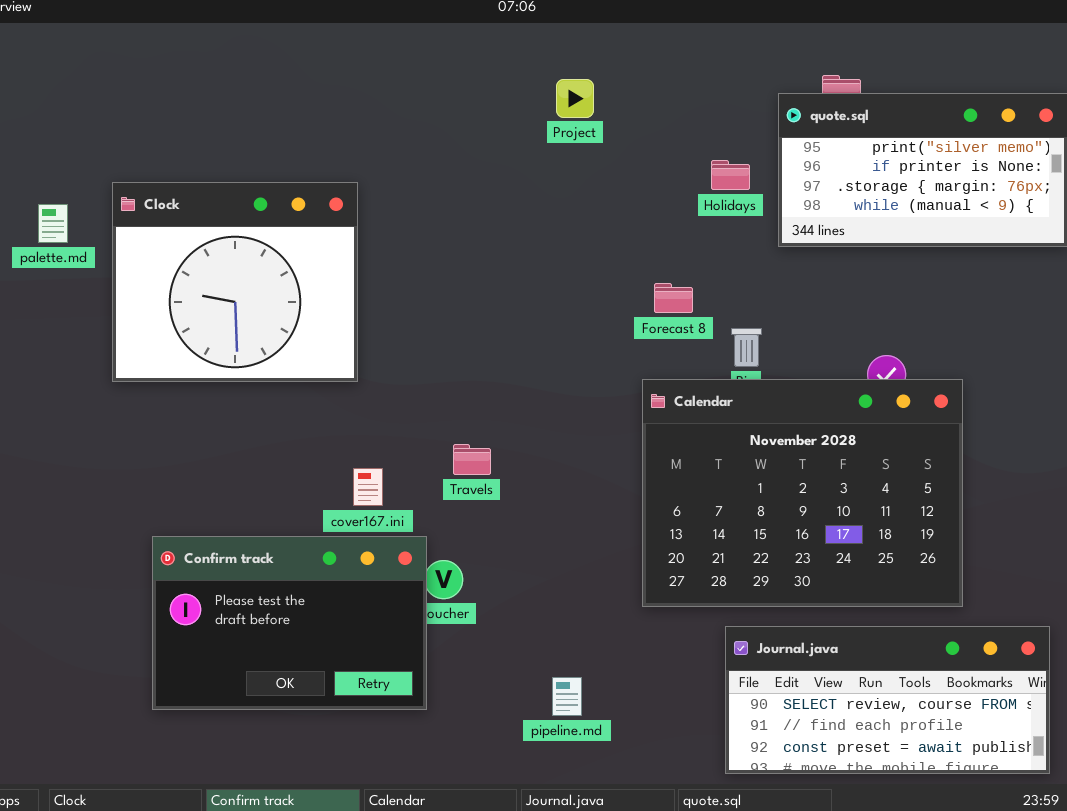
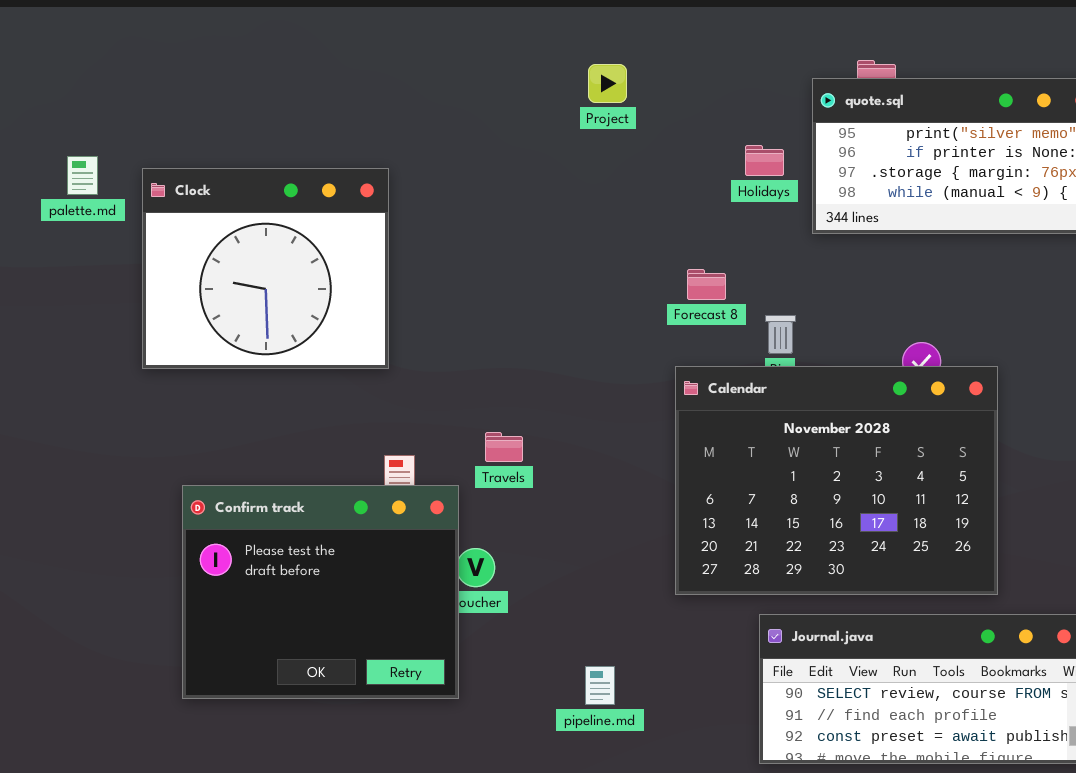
palette.md: [38,204,68,243] -> [67,156,98,195], moved
Confirm track: [152,536,427,710] -> [182,485,459,699], resized

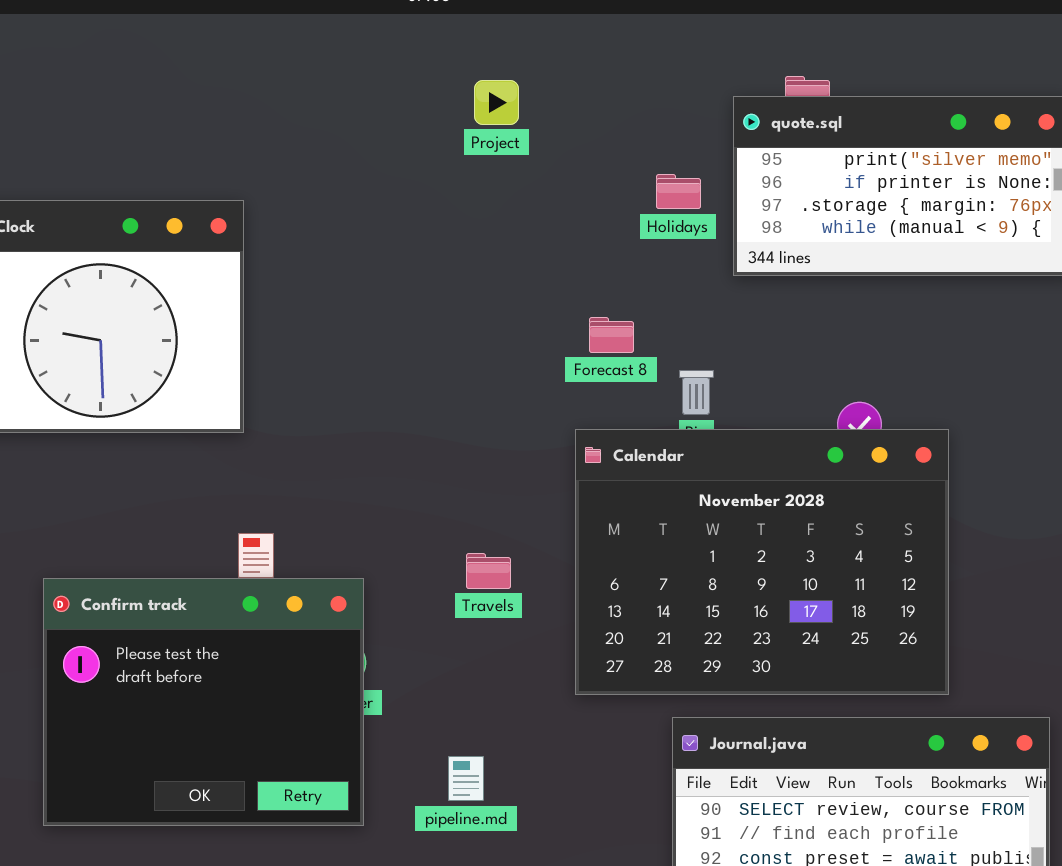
Travels: [485,432,523,462] -> [466,553,511,589], moved
Confirm track: [182,485,459,699] -> [43,578,364,826], moved
pipeline.md: [585,666,615,705] -> [448,756,484,801], moved

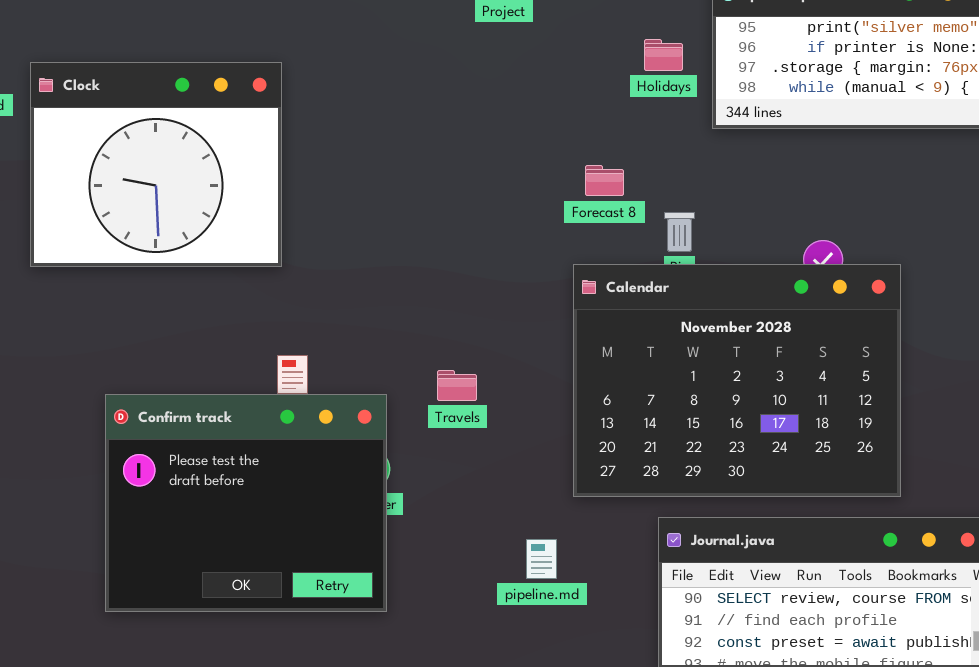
Travels: [466,553,511,589] -> [437,370,477,401], moved
pipeline.md: [448,756,484,801] -> [526,539,557,579], moved

